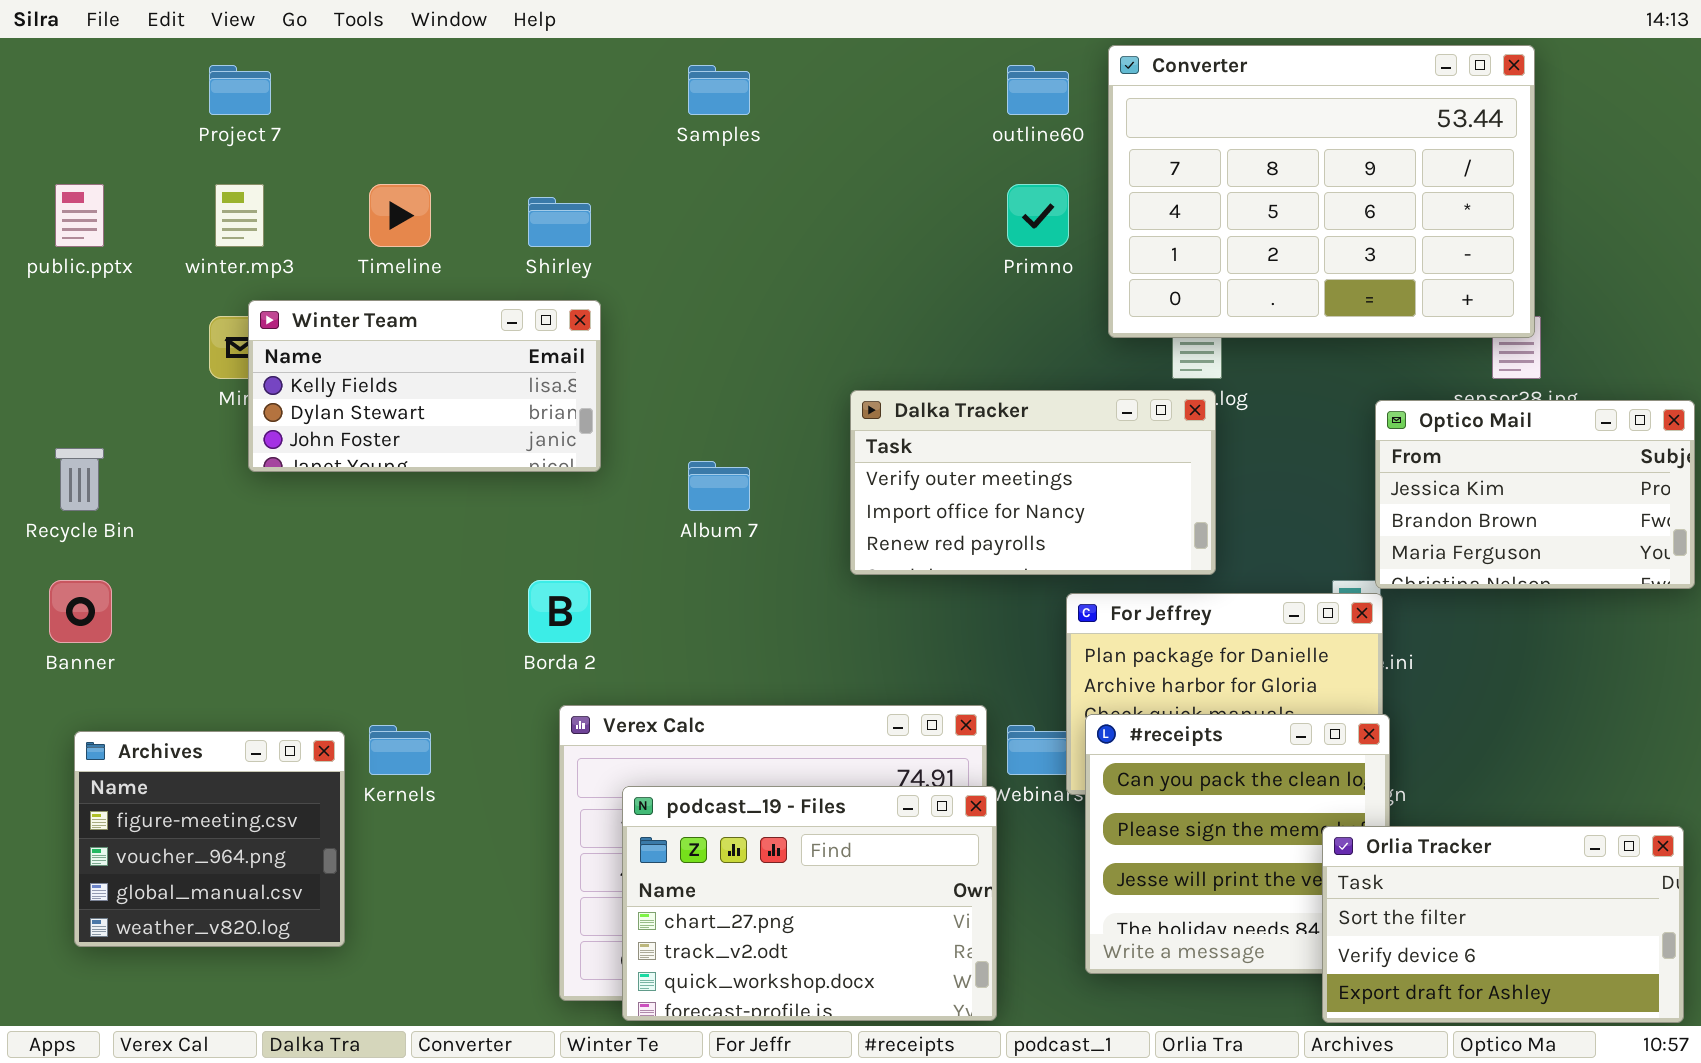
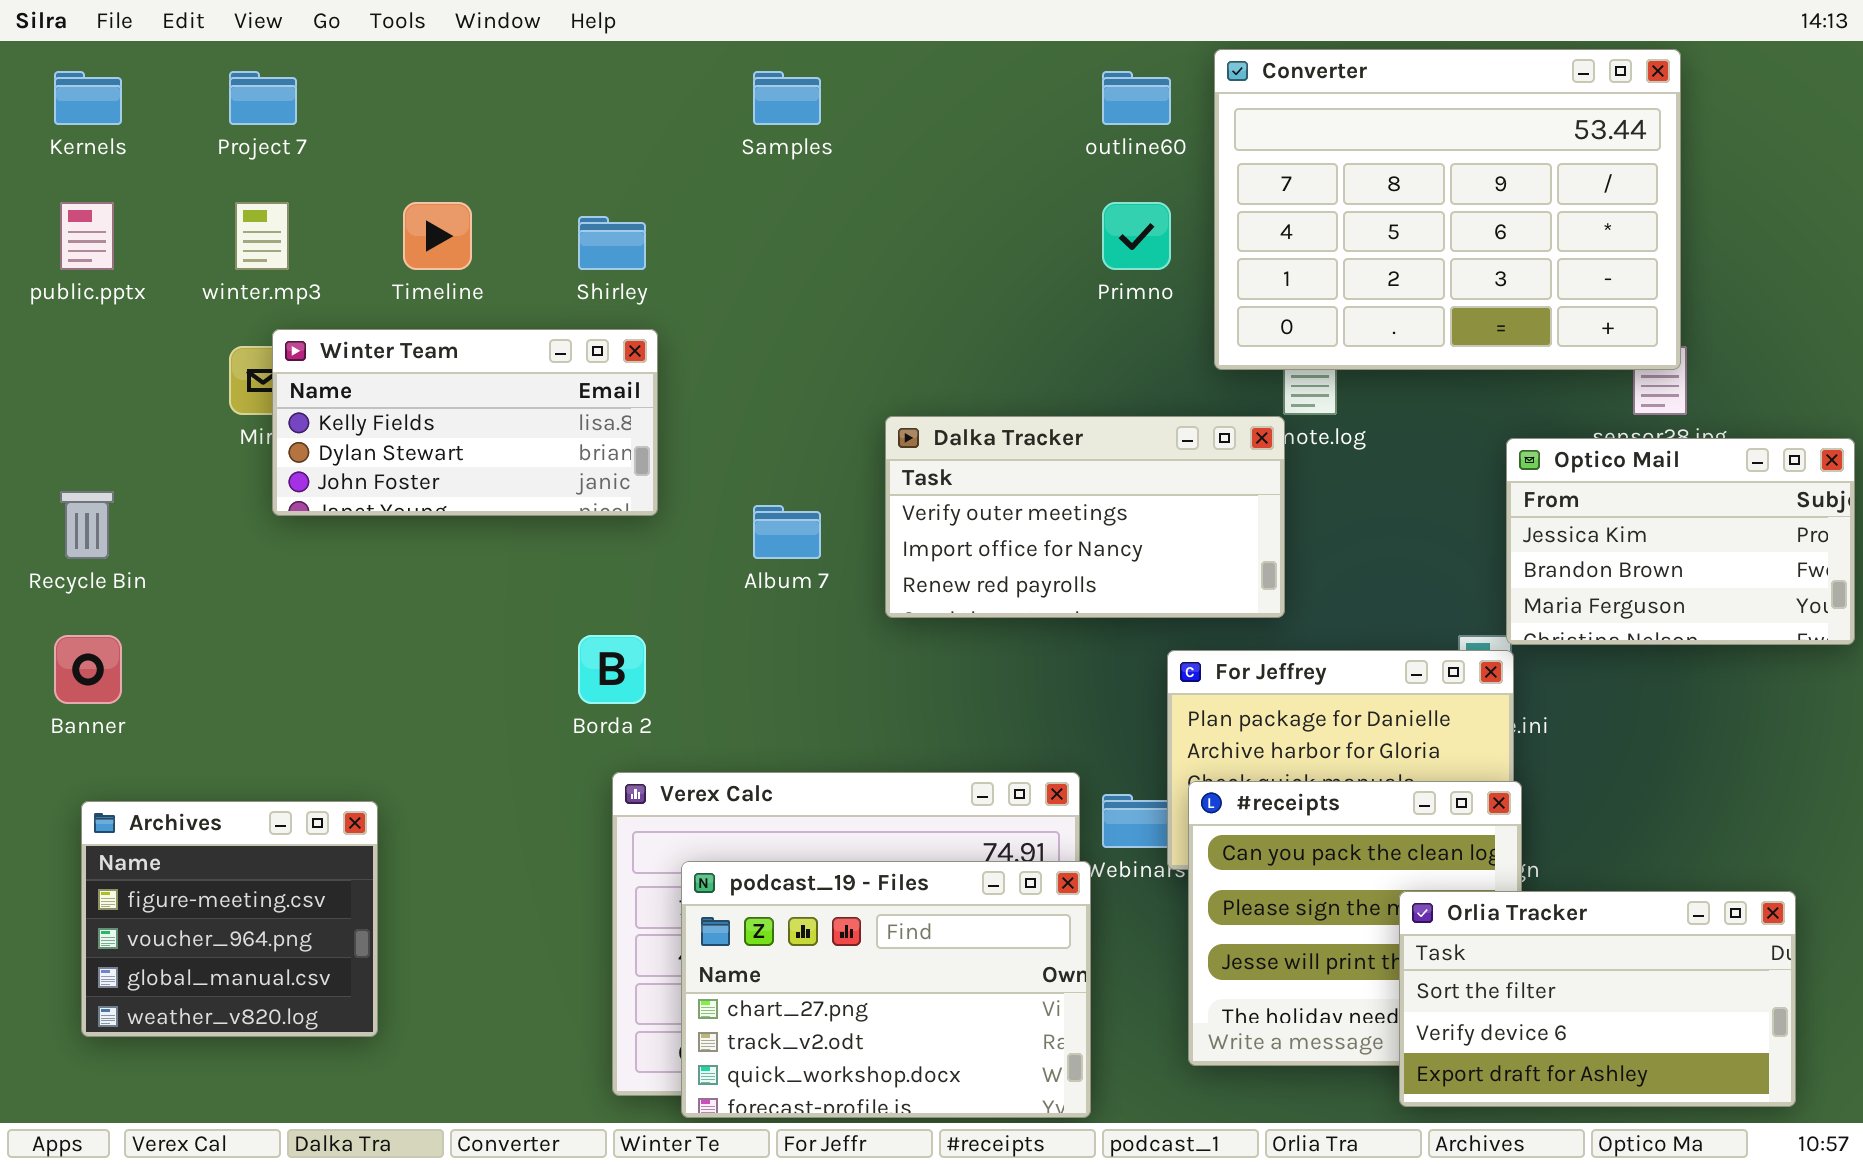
Dalka Tracker: [850,390,1216,575] -> [885,416,1285,618], moved
Kernels: [369,725,431,775] -> [54,71,122,125], moved
Orlia Tracker: [1322,826,1684,1023] -> [1399,891,1796,1107], moved

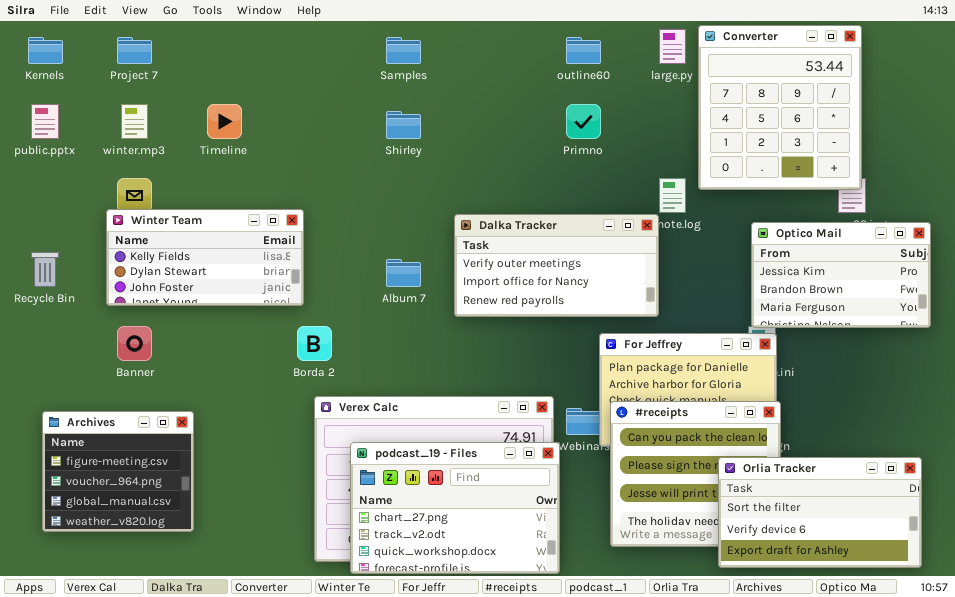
Converter: [1214,49,1681,370] -> [698,25,862,190], resized
Shirley: [578,216,646,270] -> [386,111,421,139], moved
Winter Team: [272,329,658,516] -> [106,209,304,306], moved
Optico Mail: [1506,438,1855,645] -> [751,222,931,328], moved
Banner: [54,635,122,704] -> [117,326,152,361], moved

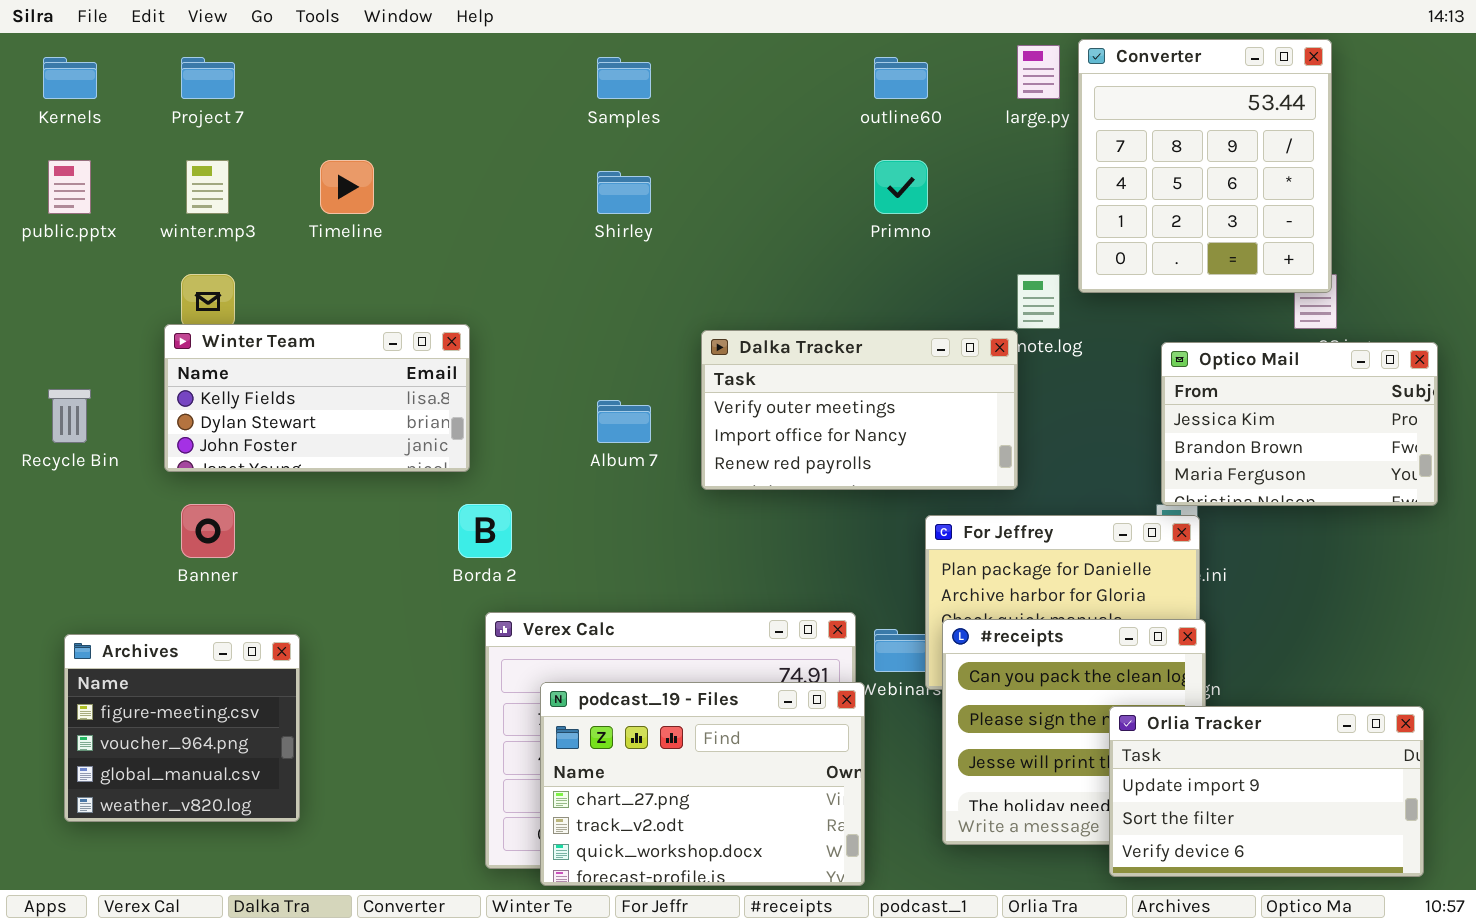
Orlia Tracker: [718,457,922,568] -> [1109,706,1424,877], scrolled up 1 row

